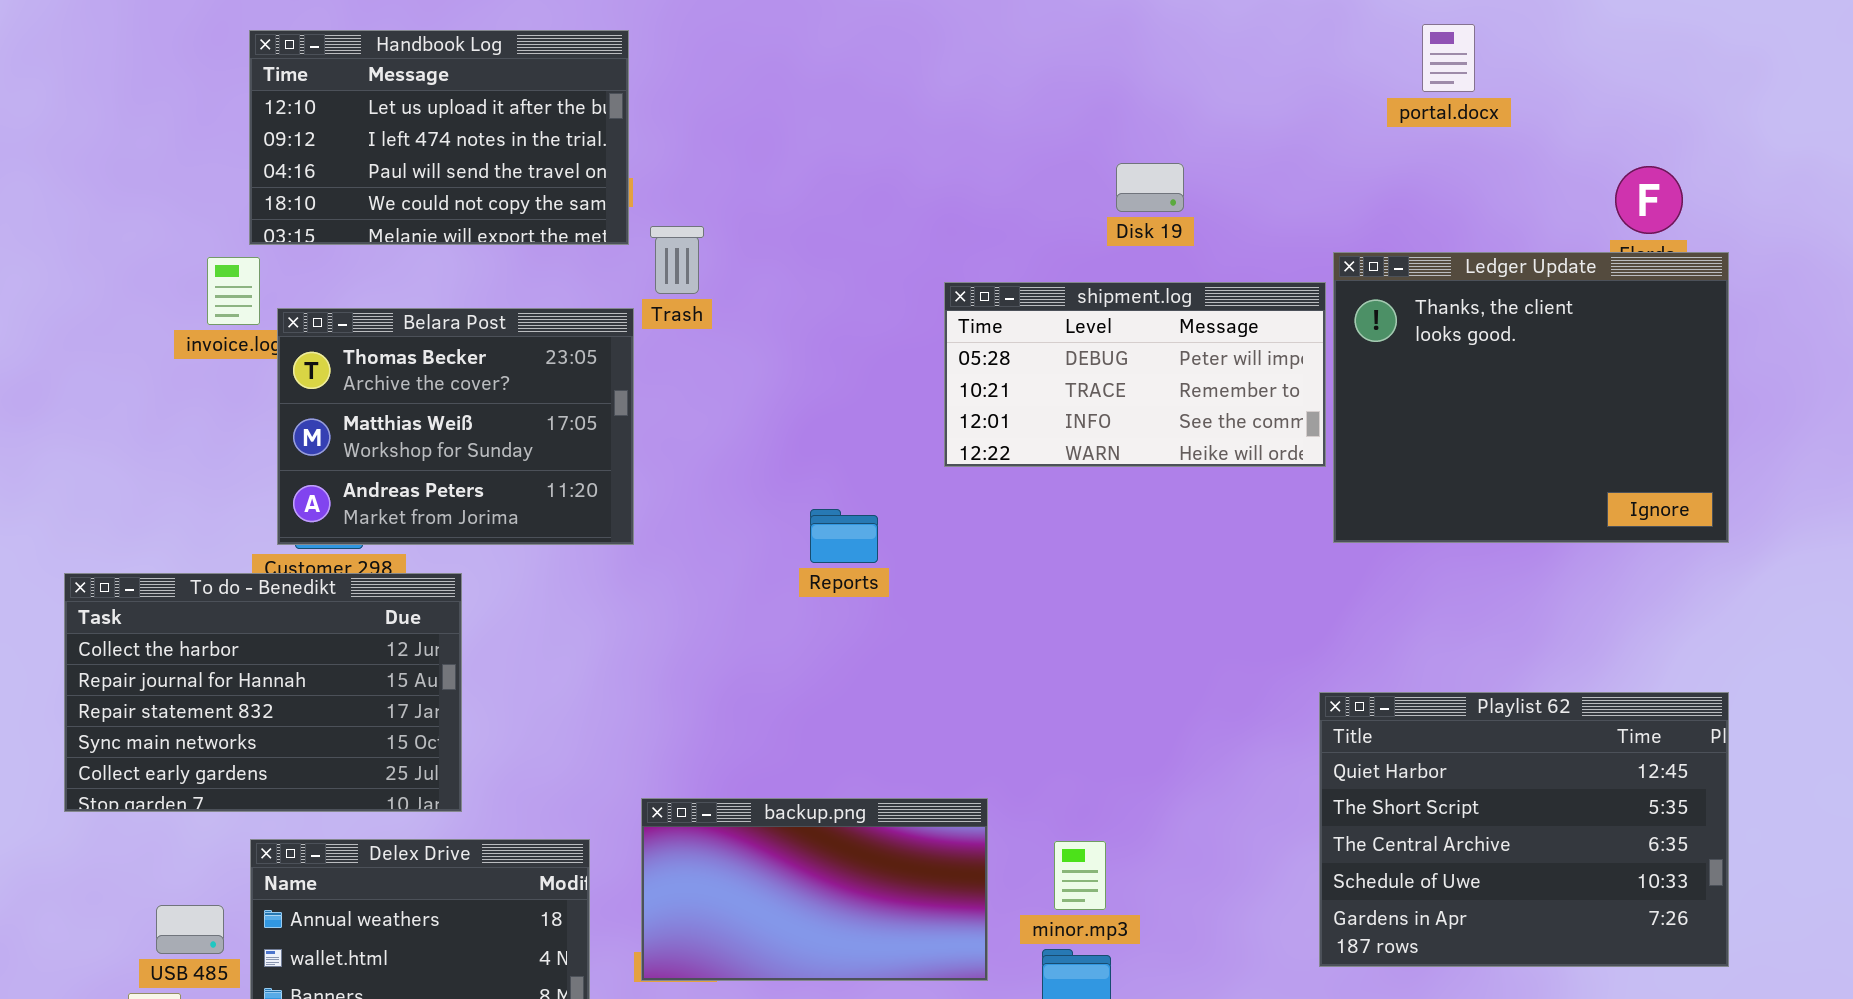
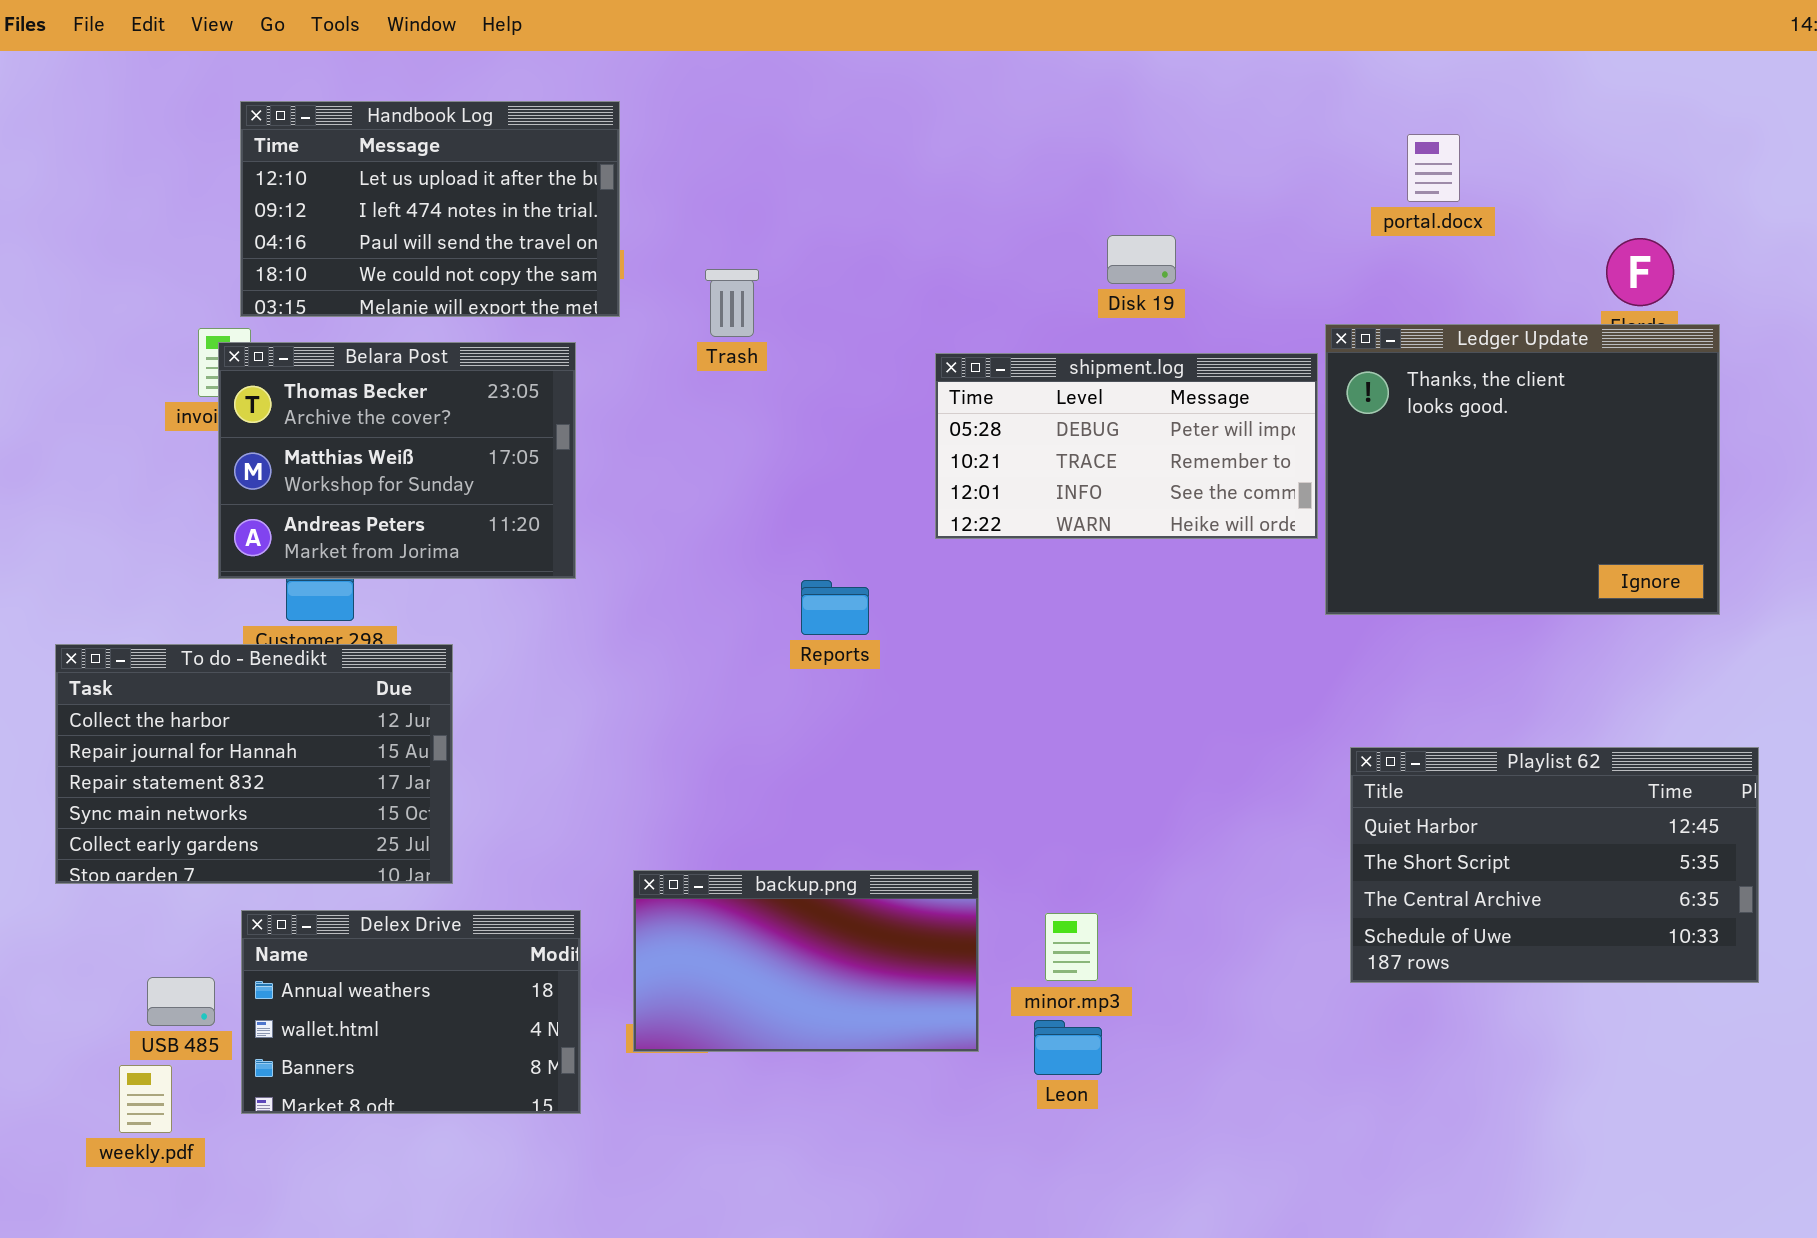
portal.docx: [1422,24,1475,92] -> [1407,134,1460,202], moved
Trash: [650,226,704,294] -> [705,269,759,337], moved
Belara Post: [277,308,634,545] -> [218,342,576,579], moved
Playlist 62: [1319,692,1729,967] -> [1350,747,1759,983], moved, resized

